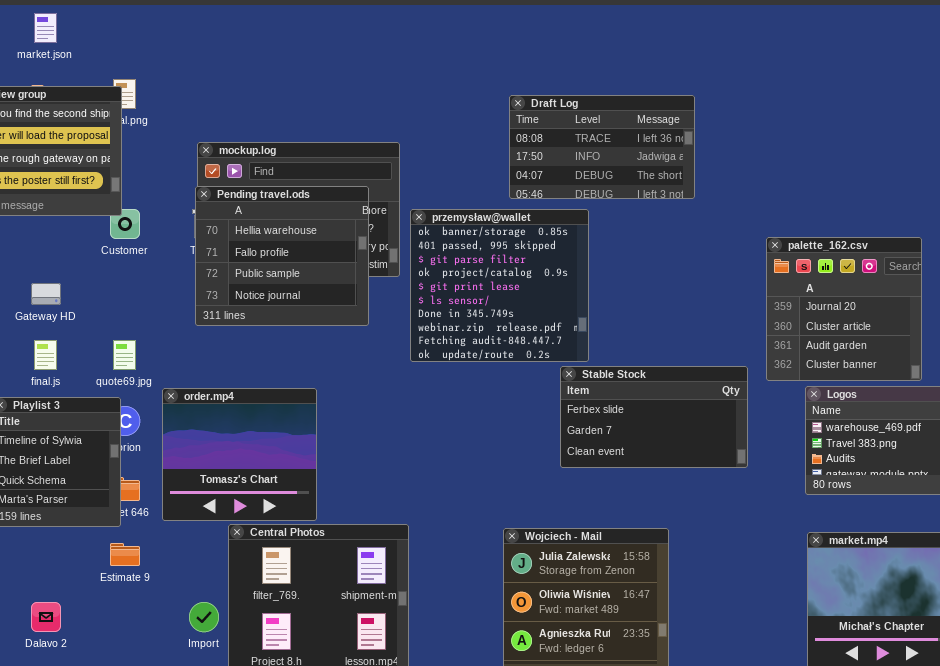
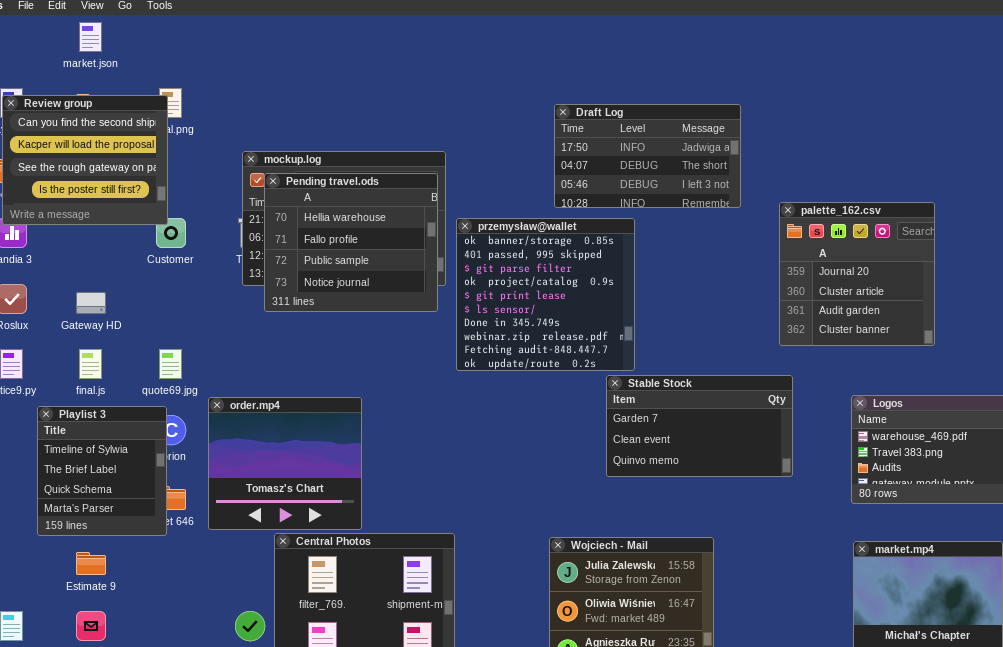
Draft Log: [509,95,695,199] -> [554,104,741,208], scrolled down 1 row
Pending travel.ods: [195,186,369,326] -> [264,173,438,312], moved
palette_162.csv: [766,237,922,381] -> [779,202,935,346], moved
Stable Stock: [560,366,748,468] -> [606,375,793,477], scrolled down 1 row
Estimate 9: [110,543,140,566] -> [76,552,106,575], moved

